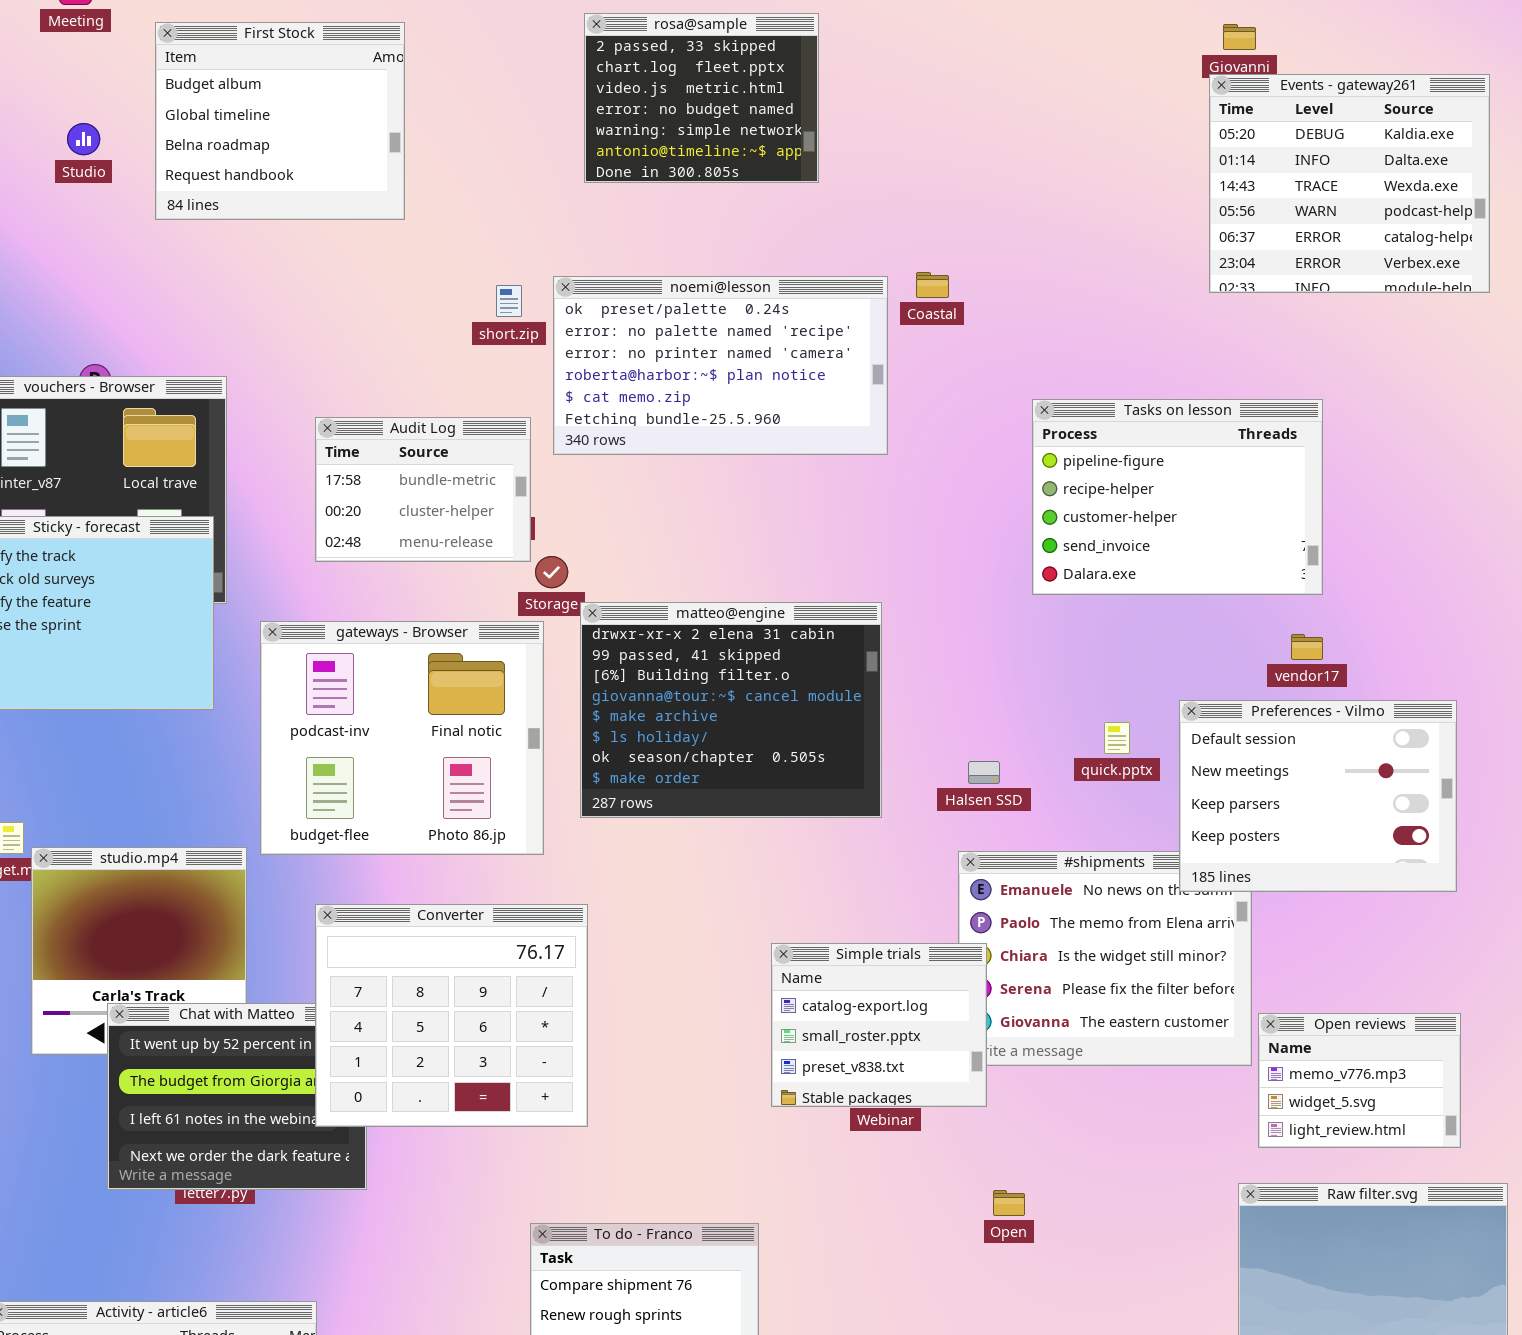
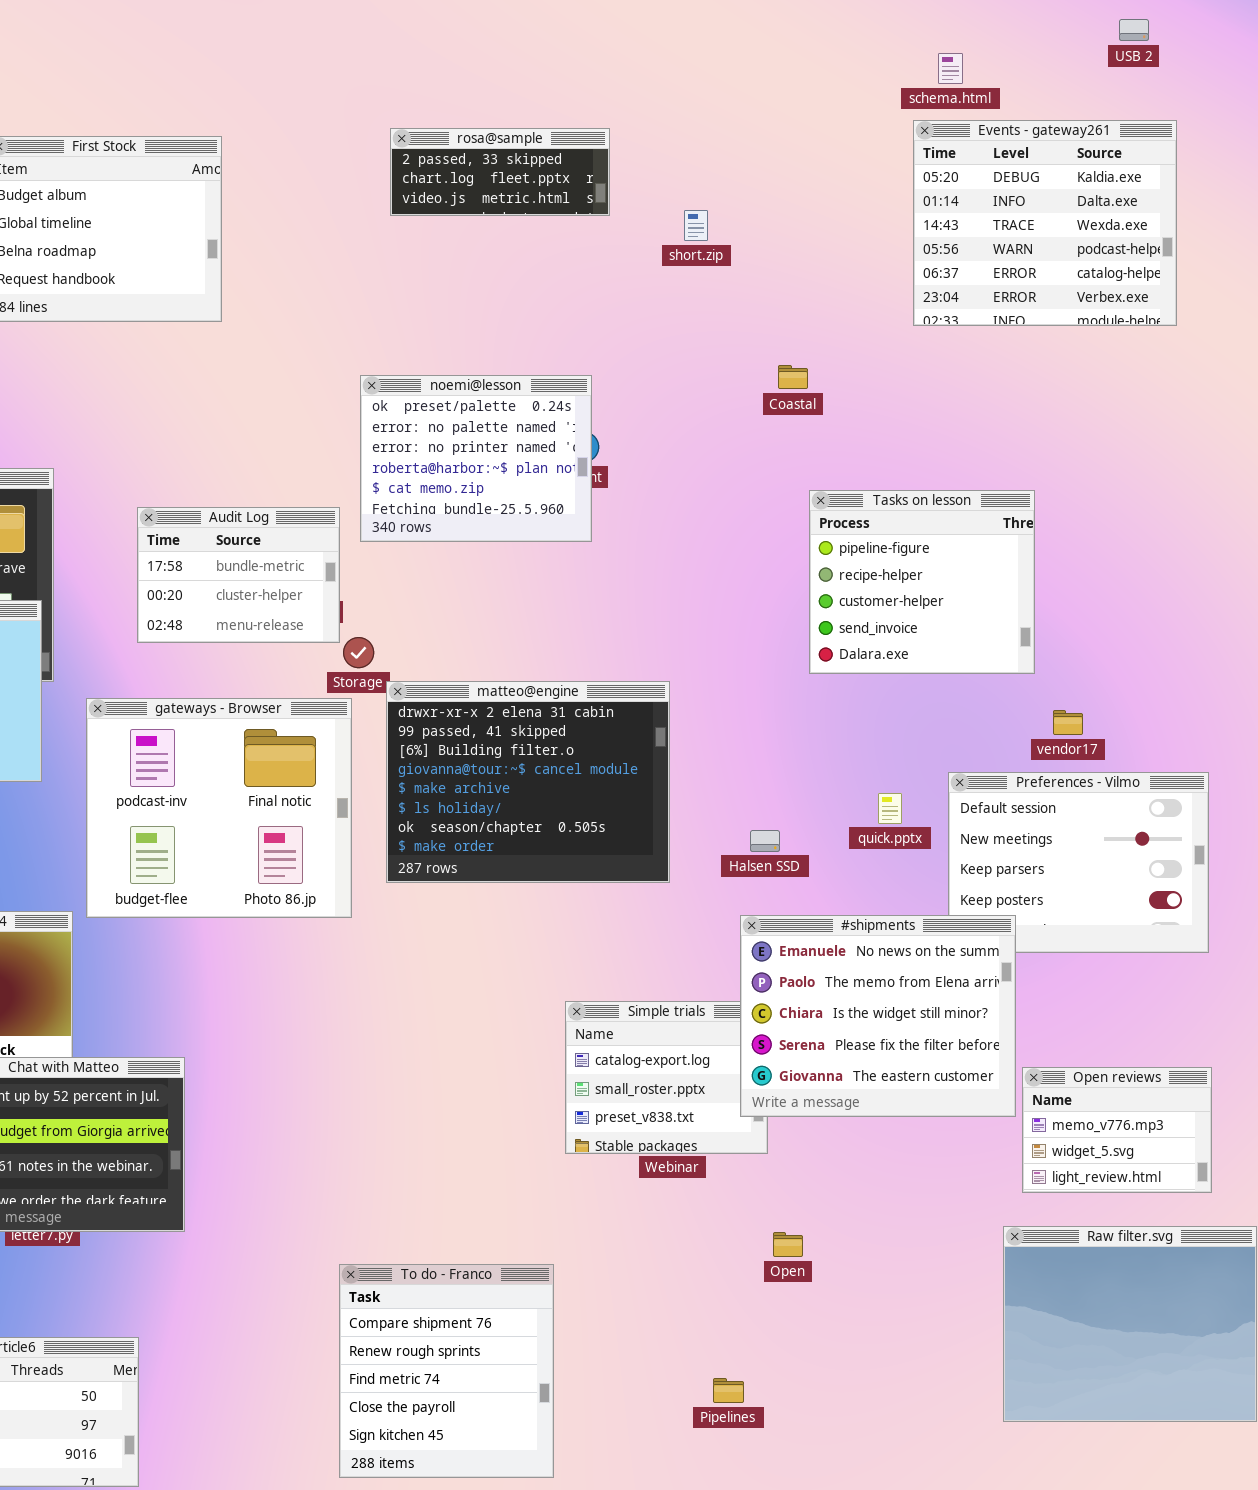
rosa@sample: [584,13,819,183] -> [390,128,610,216], resized
Events - gateway261: [1209,74,1490,293] -> [913,120,1177,326], moved
Coastal: [916,272,949,298] -> [778,365,808,389], moved
noemi@lesson: [553,276,888,455] -> [360,375,592,542], resized
short.zip: [496,285,522,317] -> [684,210,708,241], moved
Tasks on lesson: [1032,399,1323,595] -> [809,490,1035,674], resized
#shipments: [958,851,1252,1066] -> [740,915,1016,1117], raised
Converter: [315,904,588,1127] -> none, closed

